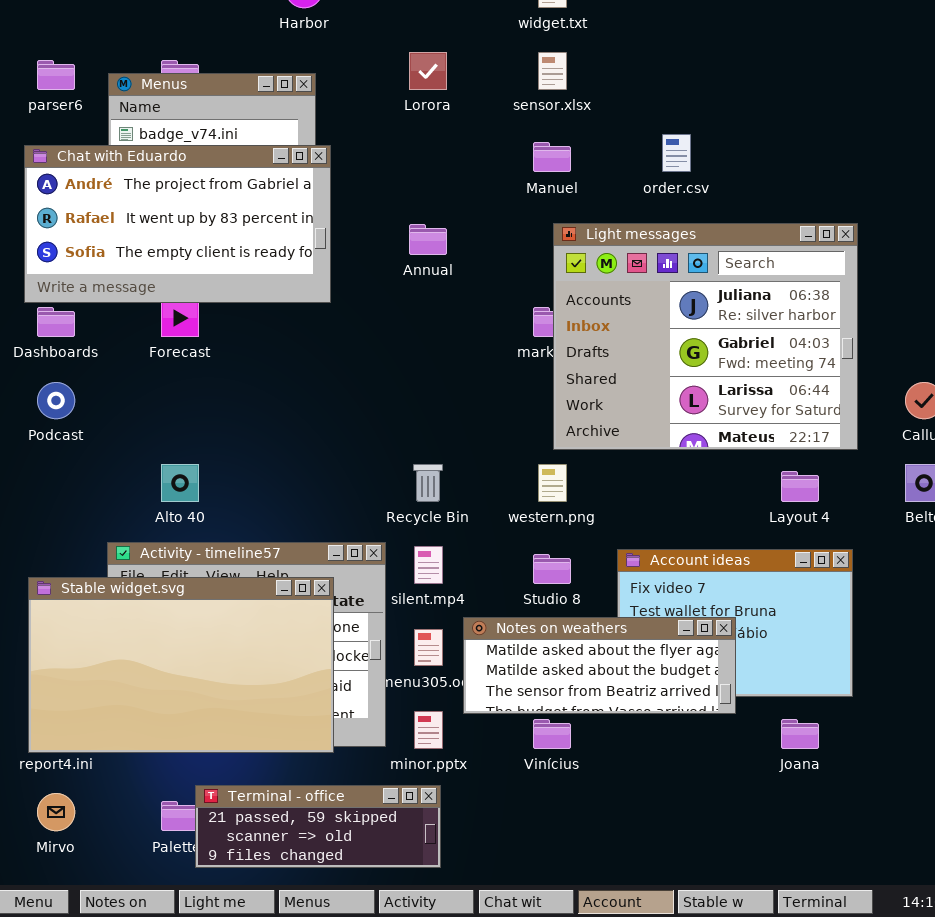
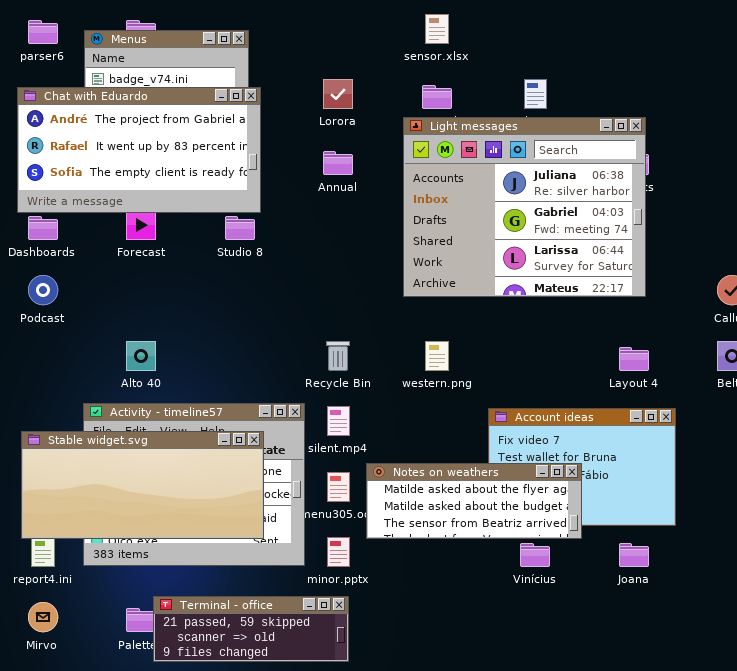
Lorora: [409,52,447,90] -> [323,79,353,109], moved
Light messages: [553,223,858,450] -> [403,117,646,297], moved
Studio 8: [533,554,571,584] -> [225,216,255,240], moved
Stable widget.svg: [28,577,334,753] -> [21,431,264,539], resized
Vinícius: [533,719,571,749] -> [520,543,550,567], moved

